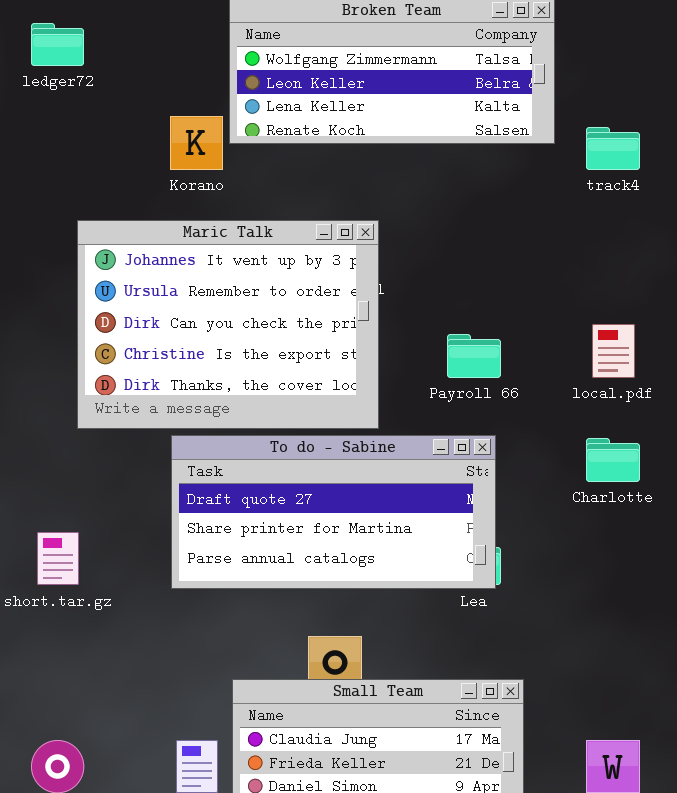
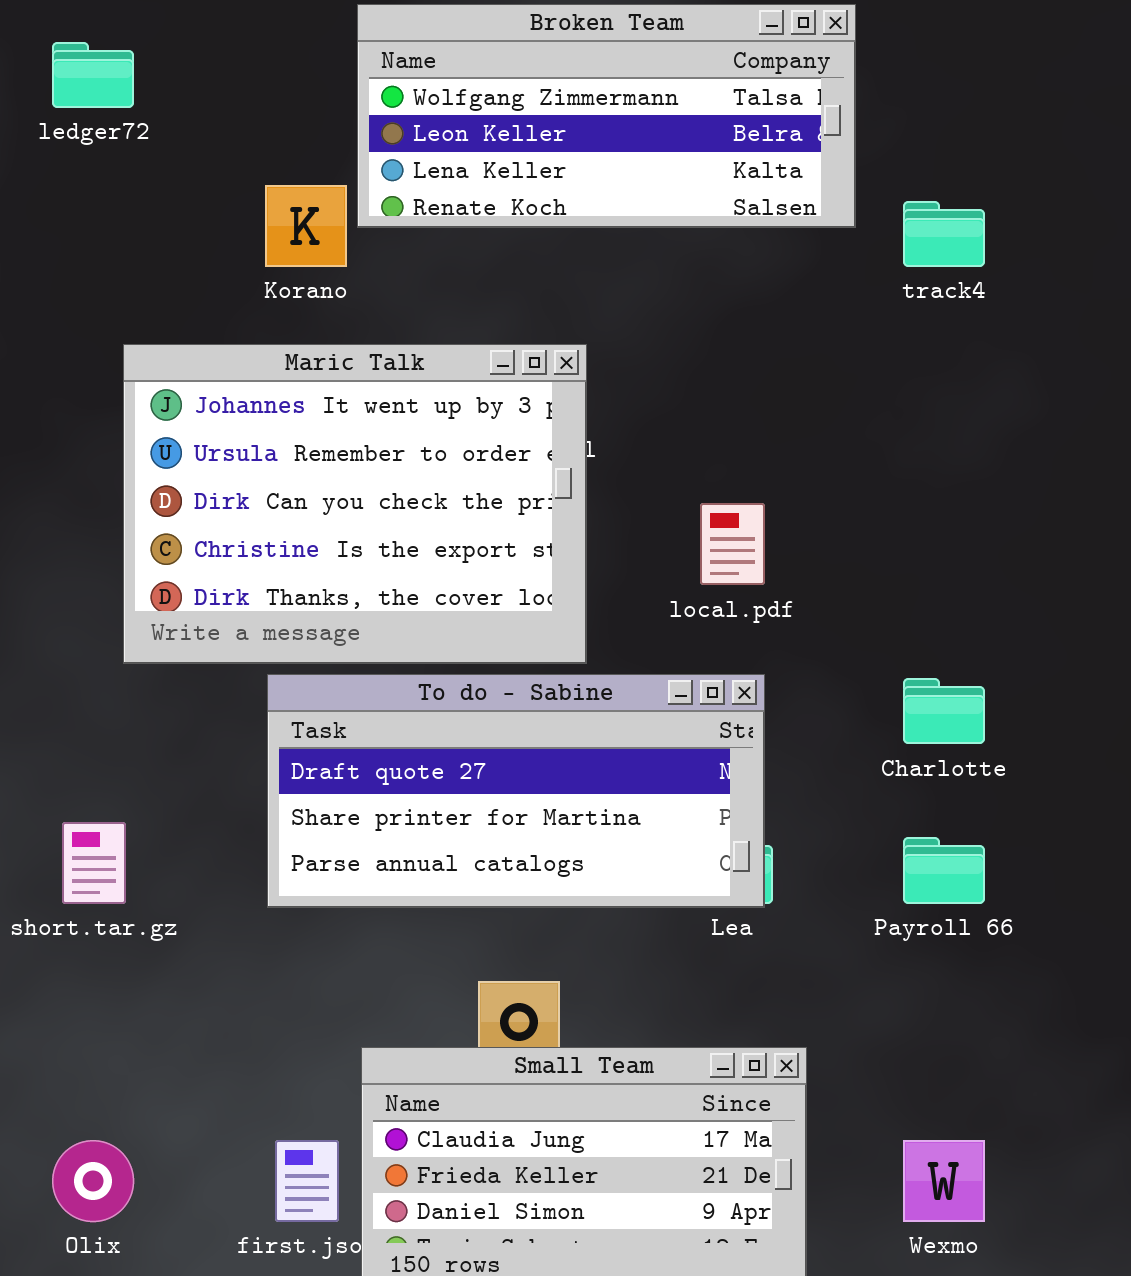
local.pdf: [592,324,635,378] -> [700,503,765,585], moved
Payroll 66: [447,334,501,378] -> [903,837,985,904], moved

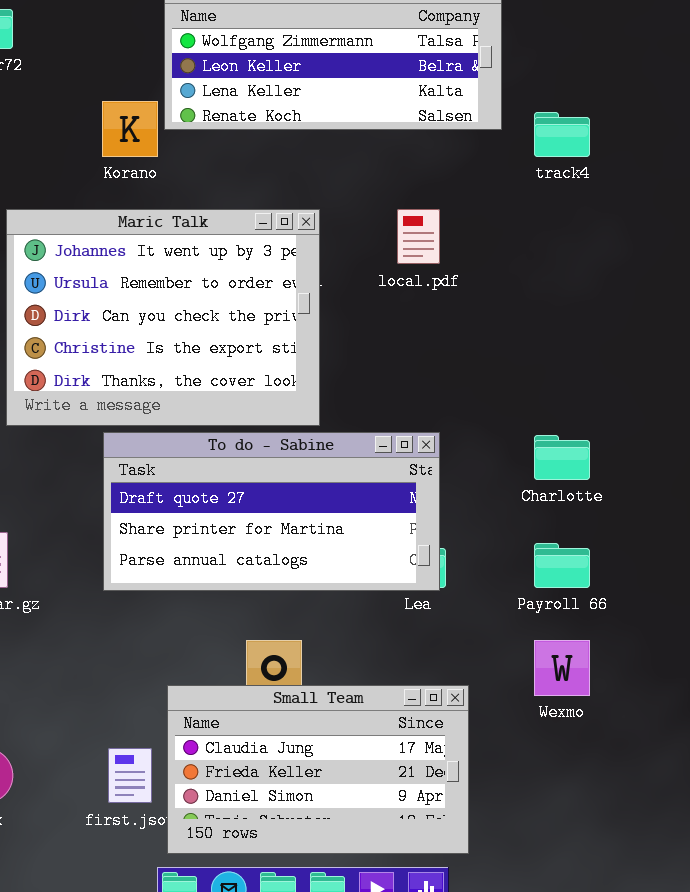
local.pdf: [700,503,765,585] -> [397,209,440,264], moved
Wexmo: [903,1140,985,1222] -> [534,640,590,696], moved

